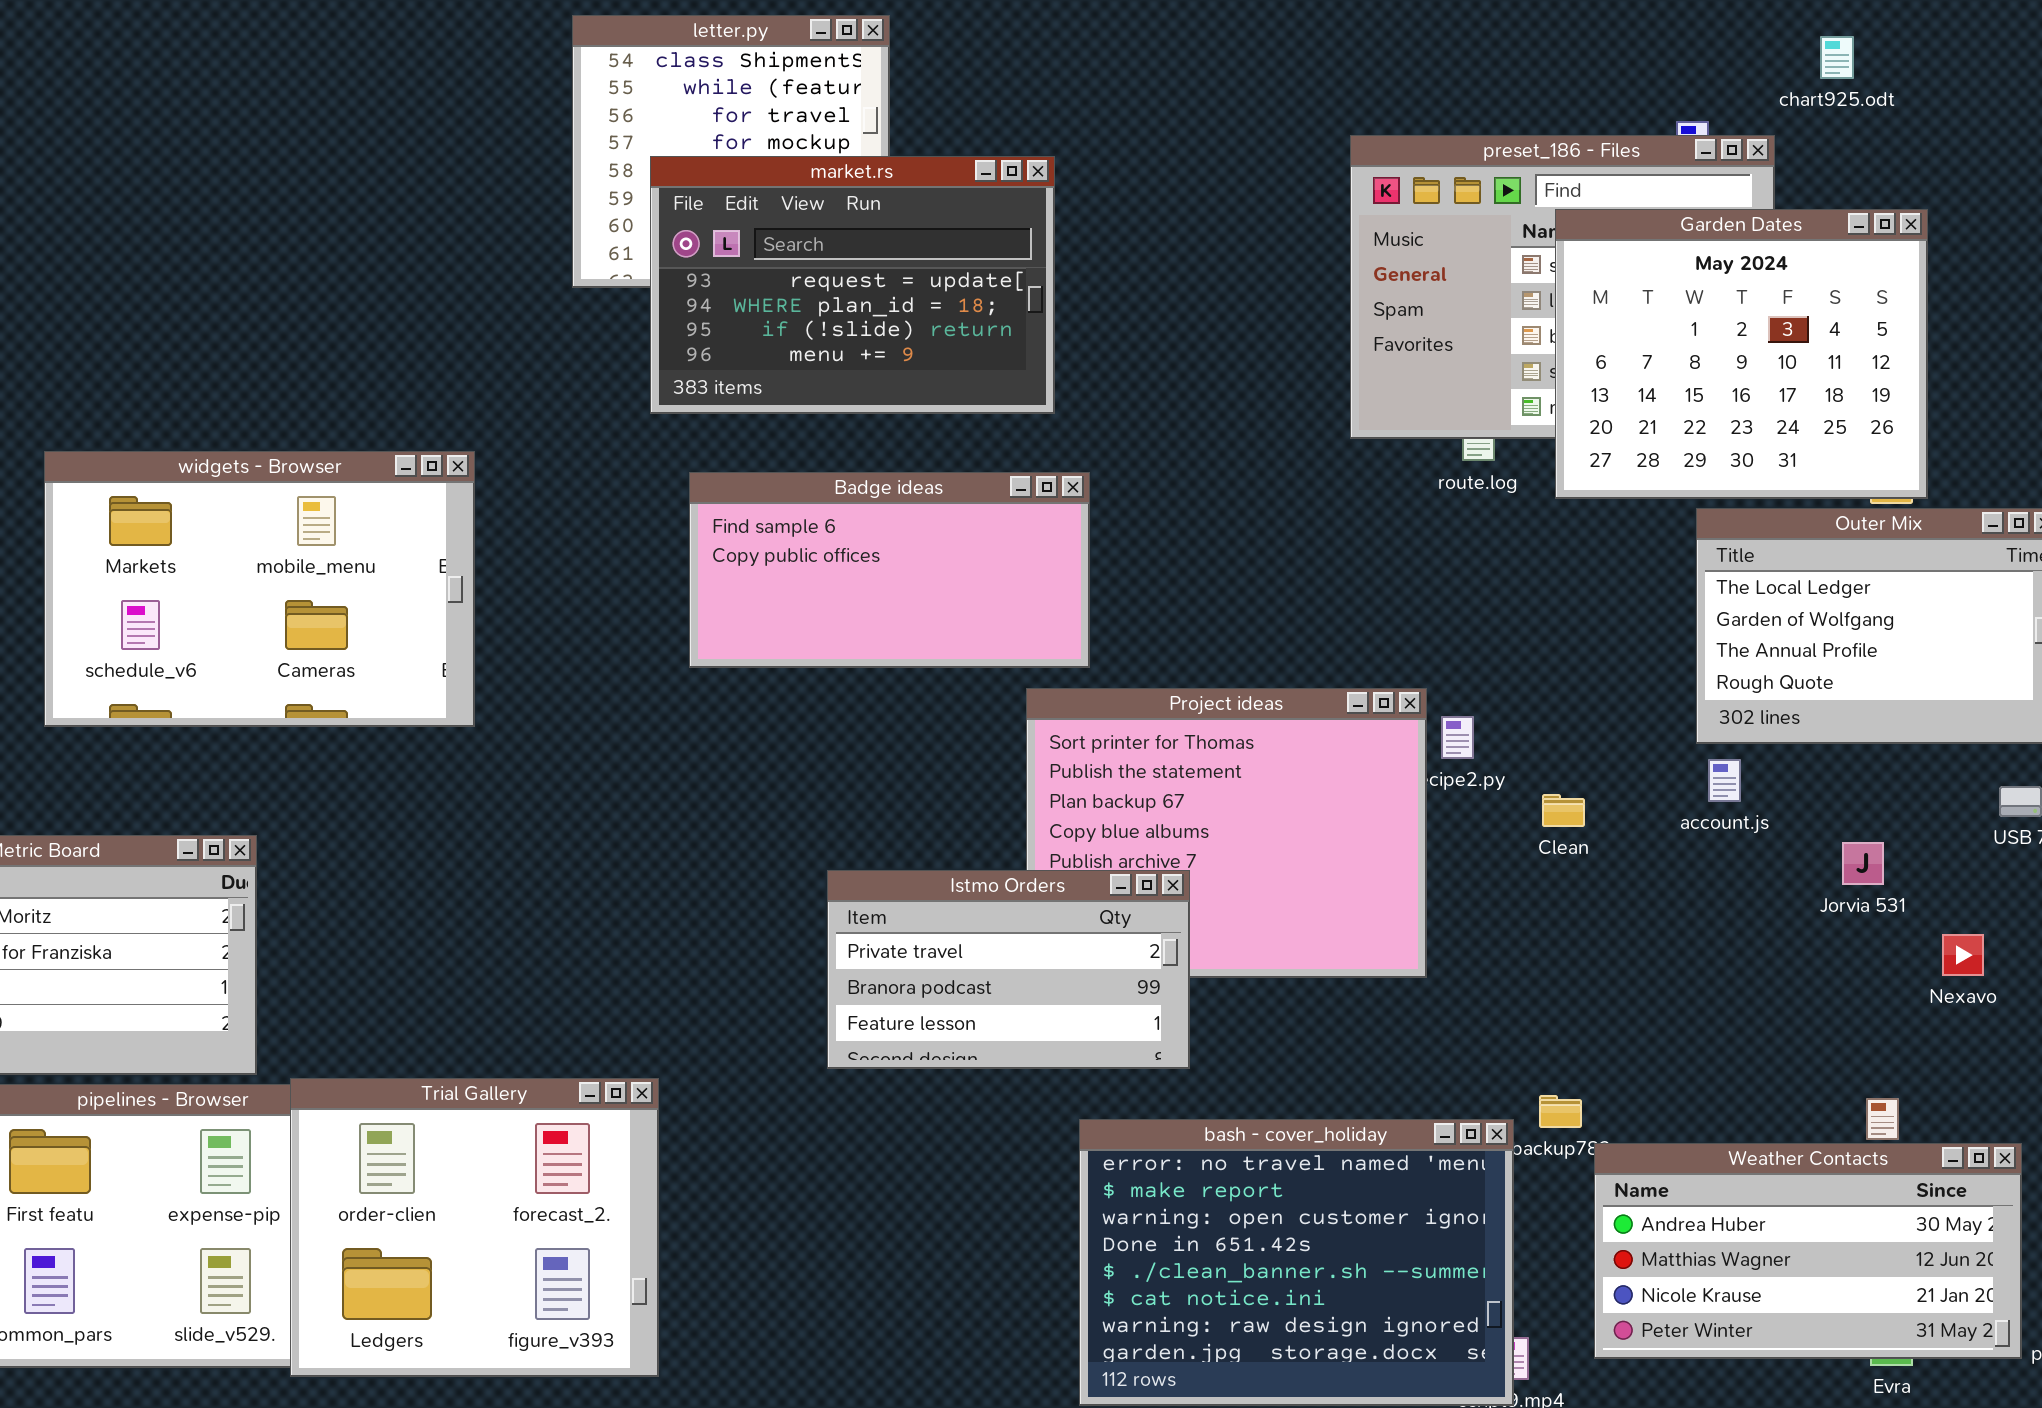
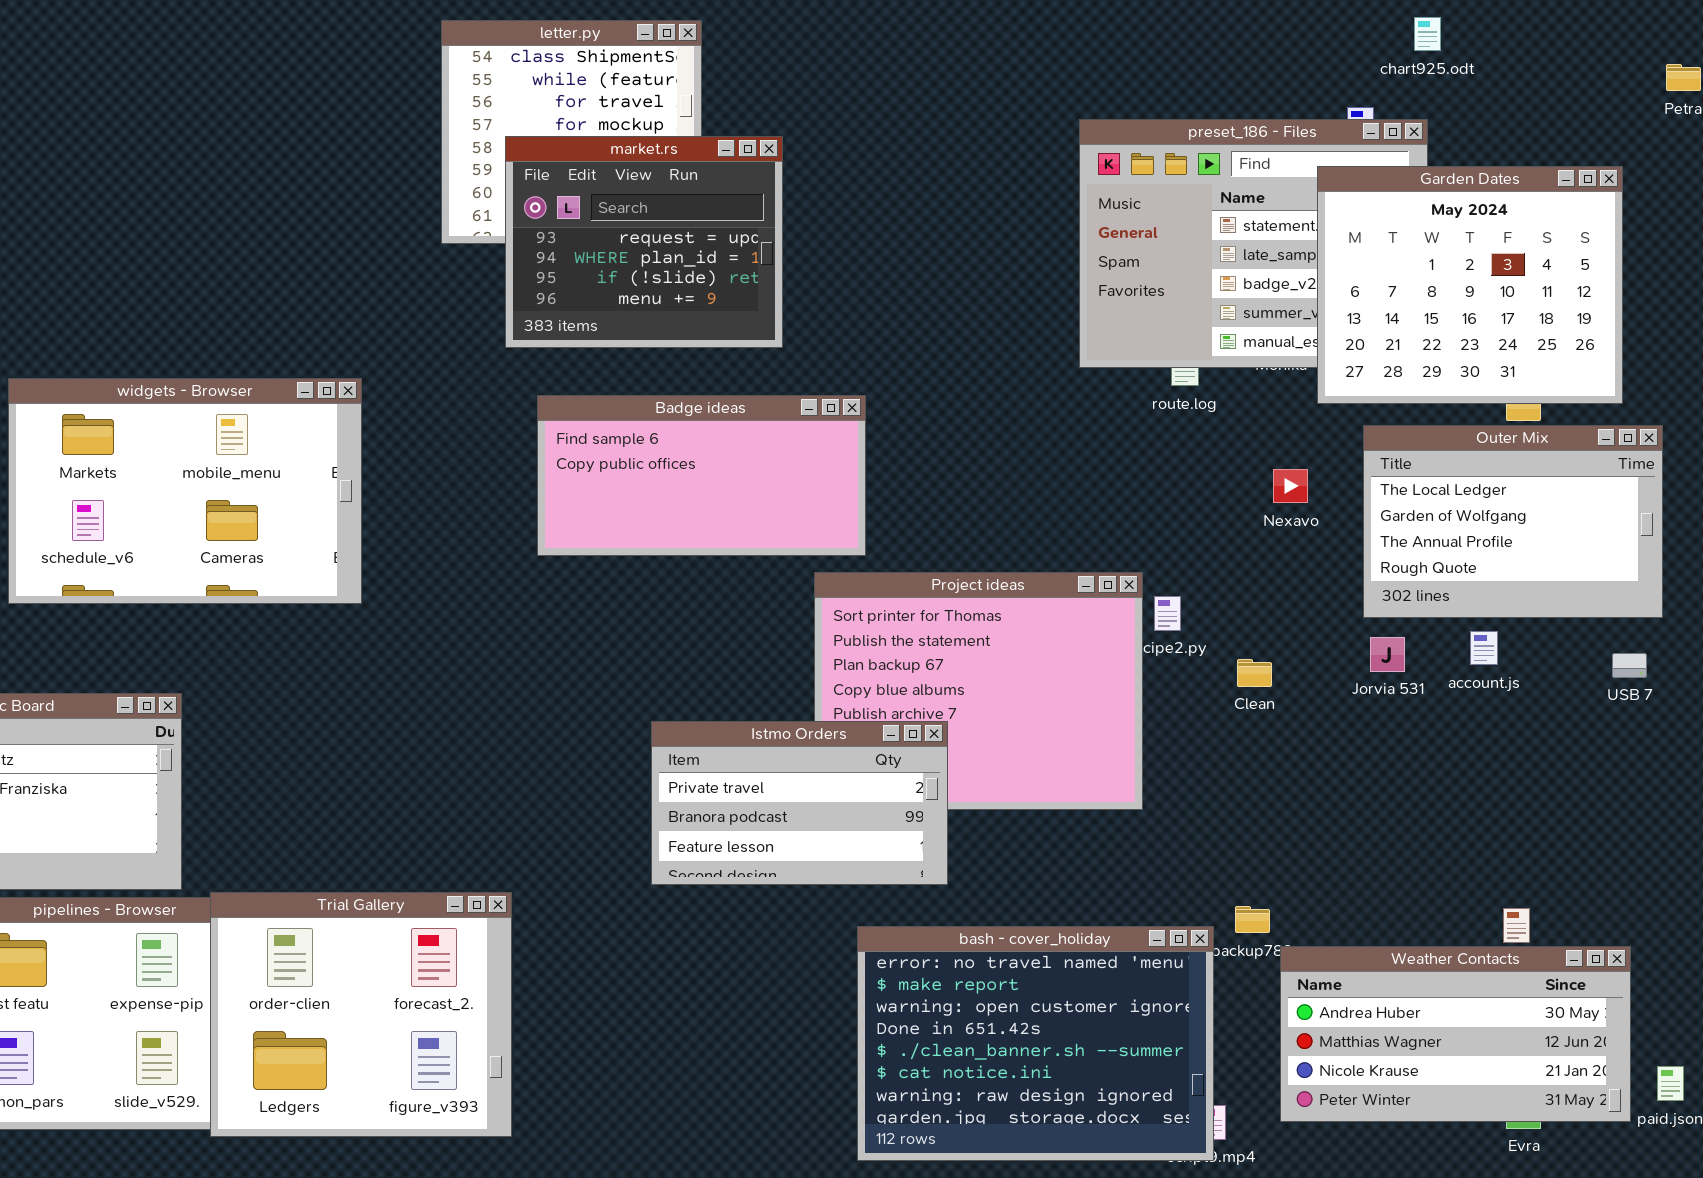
chart925.odt: [1820,36,1854,79] -> [1414,17,1441,51], moved
market.rs: [650,156,1055,414] -> [505,136,783,348], resized
Garden Dates: [1555,209,1928,499] -> [1317,166,1623,404], moved
account.js: [1708,759,1741,802] -> [1470,631,1498,665], moved
Jorvia 531: [1842,842,1884,885] -> [1370,637,1405,672], moved
Nexavo: [1942,934,1984,976] -> [1273,469,1308,503], moved

